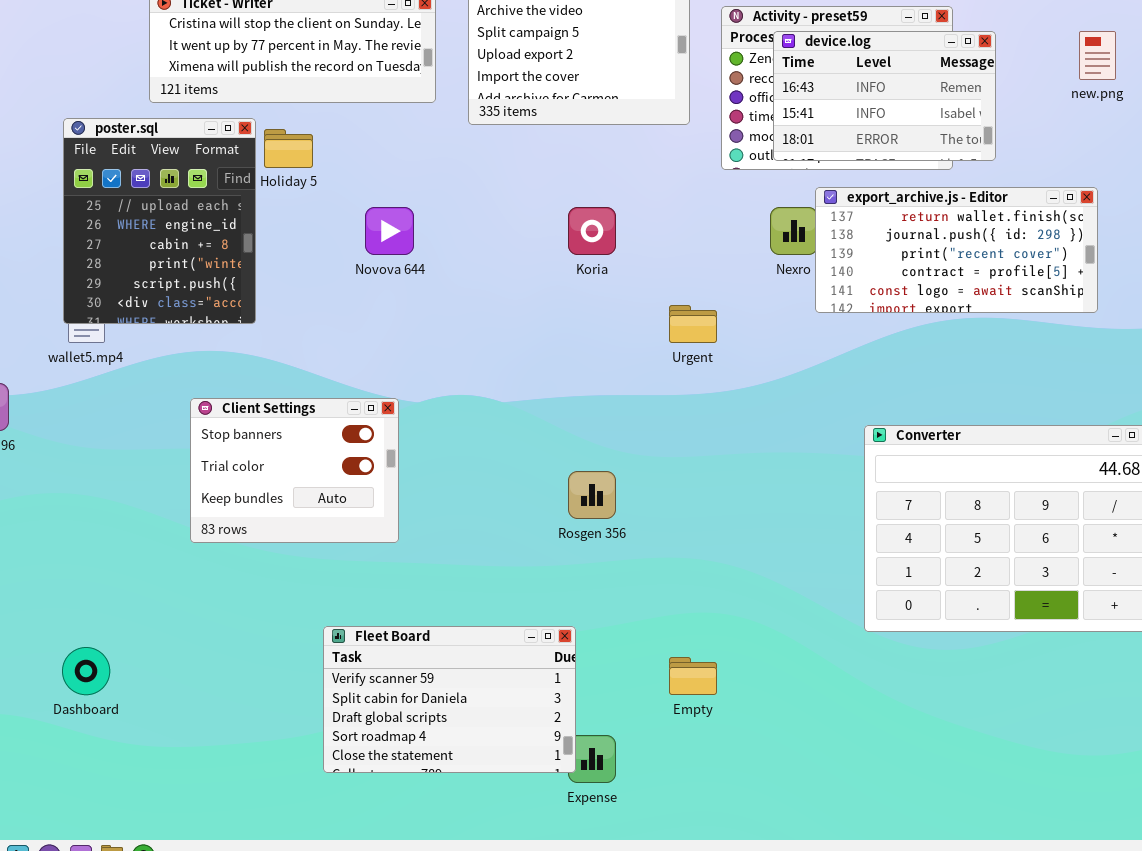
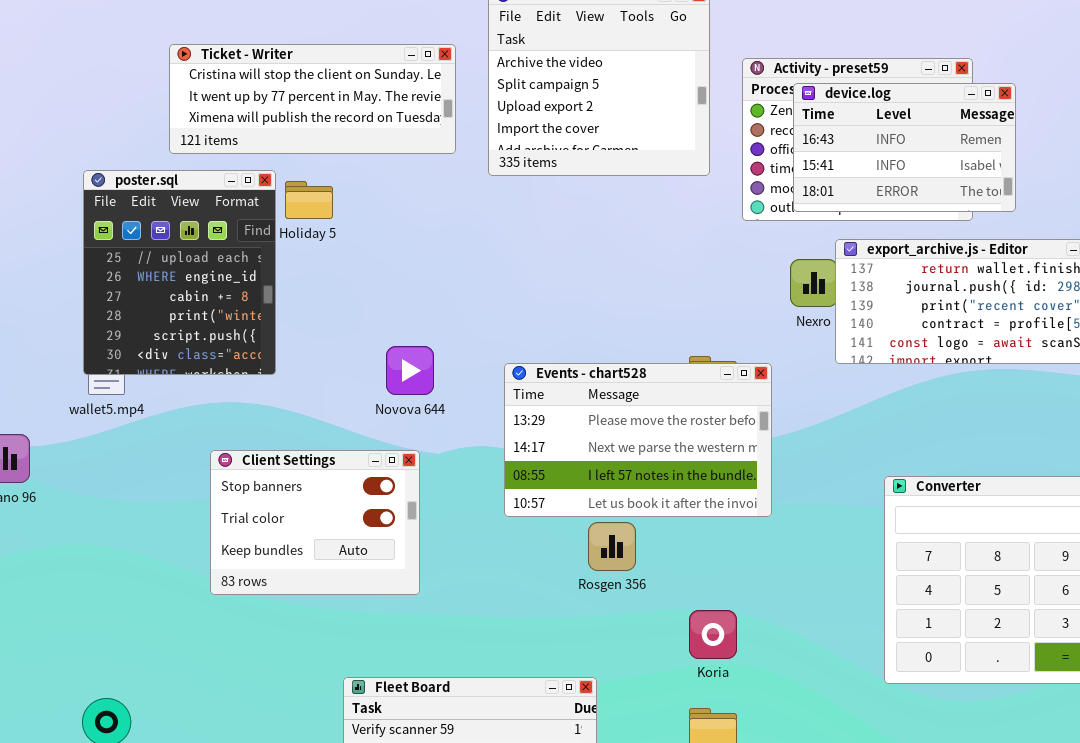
Novova 644: [365,207,414,255] -> [386,346,434,395], moved
Koria: [568,207,616,255] -> [689,610,737,659], moved
Events - chart528: none -> [504,363,772,517], opened

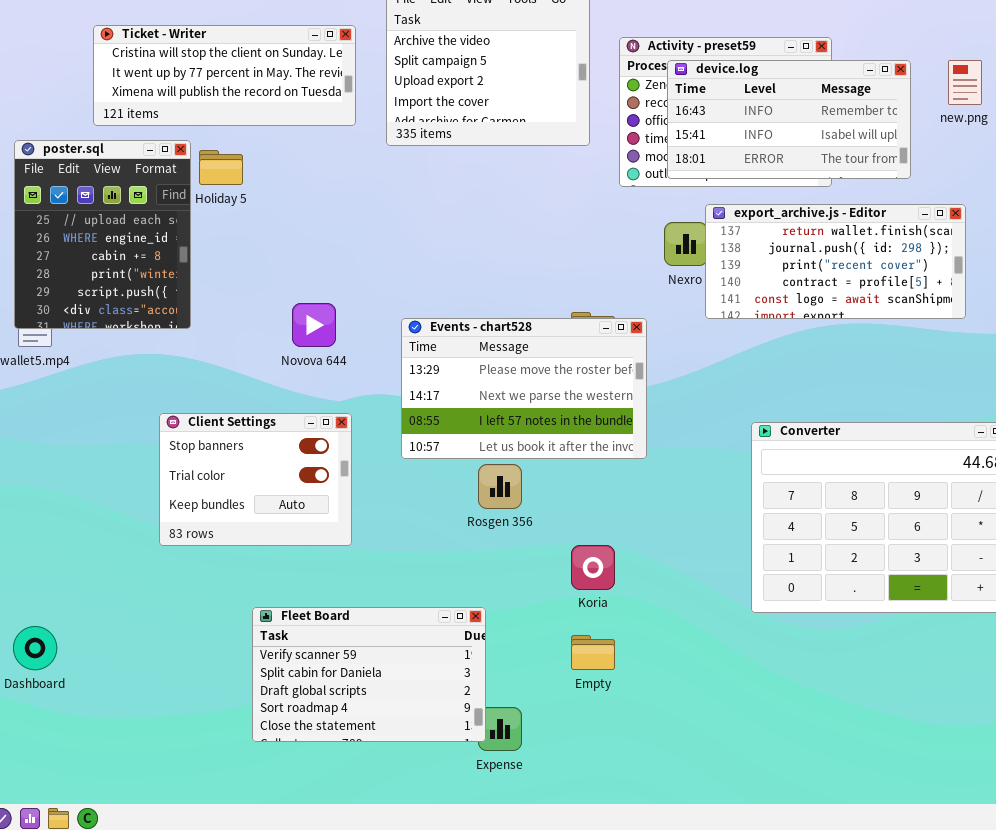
device.log: [793,83,1016,212] -> [667,60,911,179], resized
Client Settings: [210,450,420,595] -> [159,413,352,546], moved

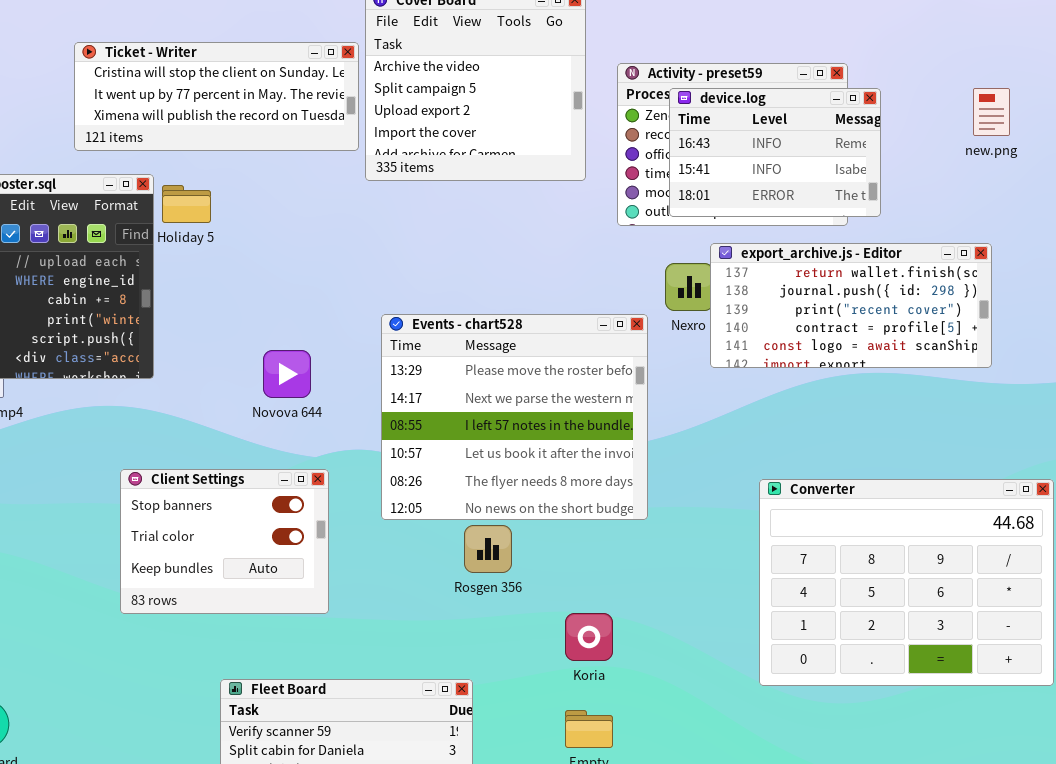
Ticket - Writer: [93,25,356,126] -> [74,42,359,151], moved
device.log: [667,60,911,179] -> [669,88,881,217], resized
Events - chart528: [401,318,647,459] -> [381,314,648,520], resized

